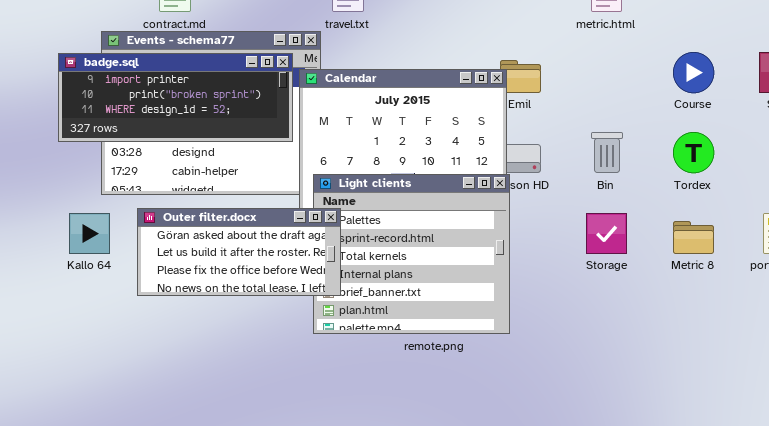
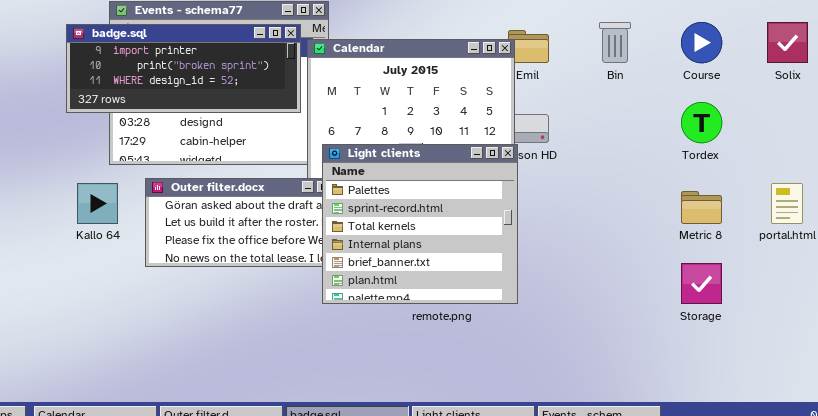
Bin: [591,132,623,173] -> [599,22,631,63], moved
Light clients: [313,174,510,334] -> [322,144,518,304], raised
Storage: [586,213,627,254] -> [681,263,722,304], moved

